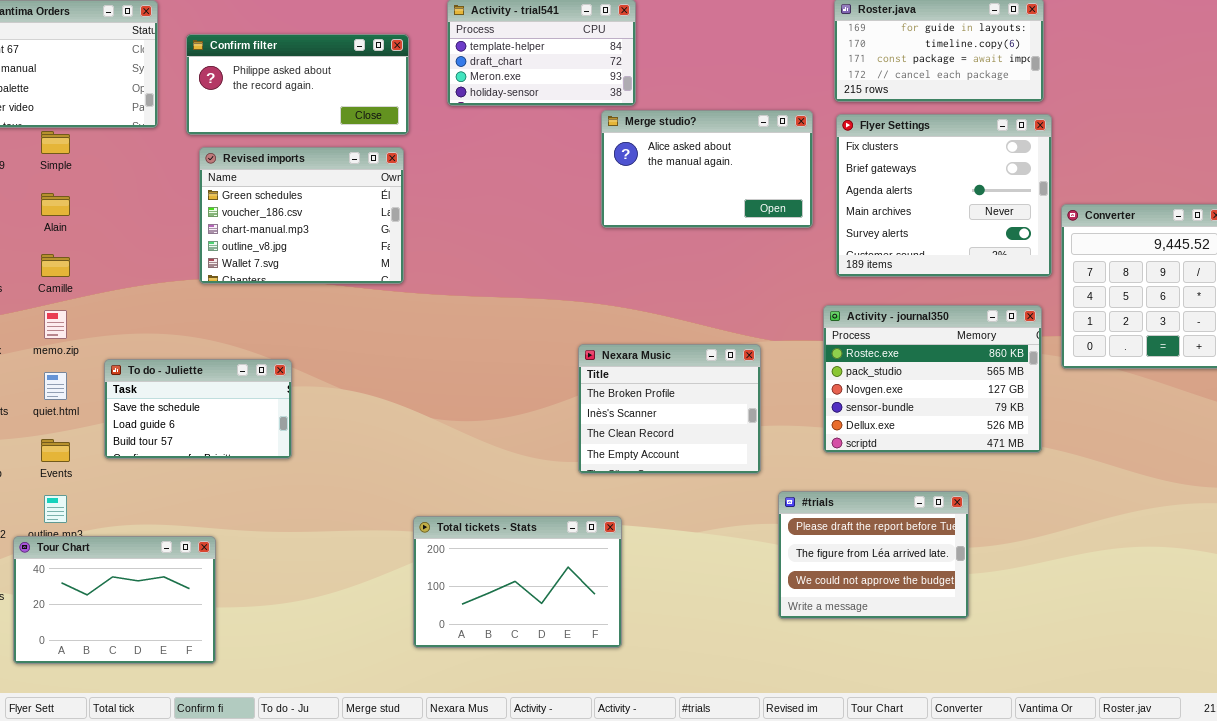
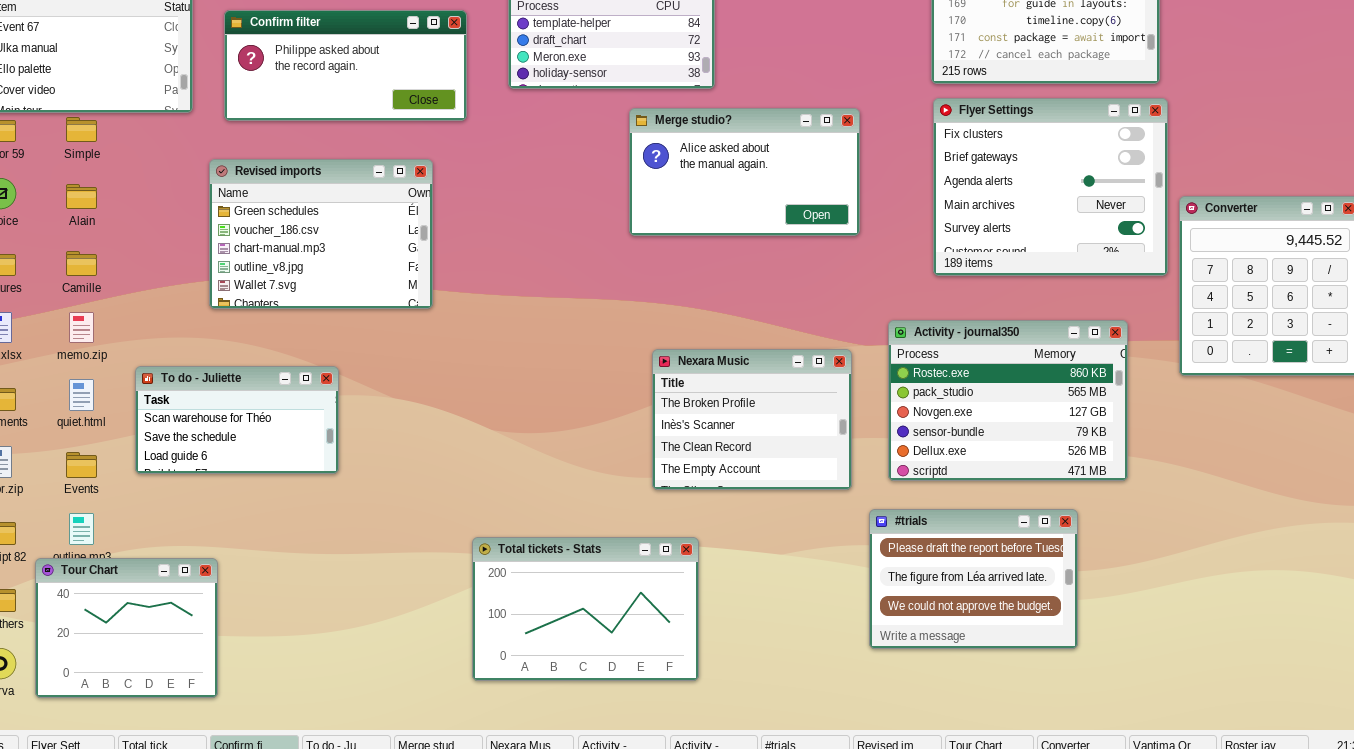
Merge studio?: [601,110,813,228] -> [629,108,860,236], moved
Revised imports: [199,147,404,284] -> [209,159,433,309], moved
Activity - journal350: [823,305,1042,453] -> [888,320,1128,481], moved
To do - Juliette: [104,359,292,459] -> [135,366,339,474], scrolled up 1 row
Tour Chart: [13,536,216,664] -> [35,558,218,698], resized

